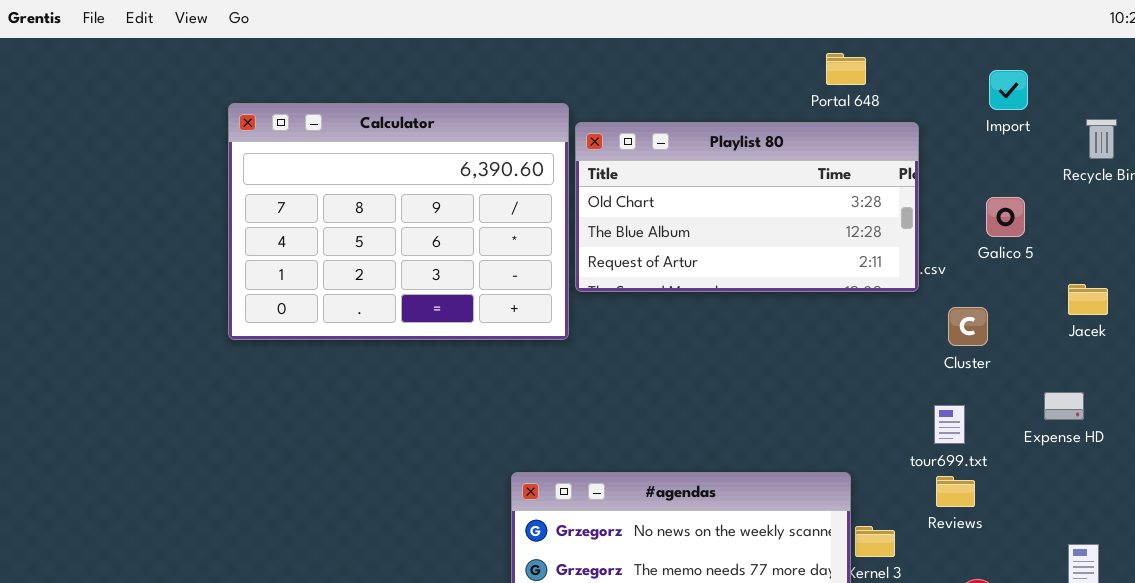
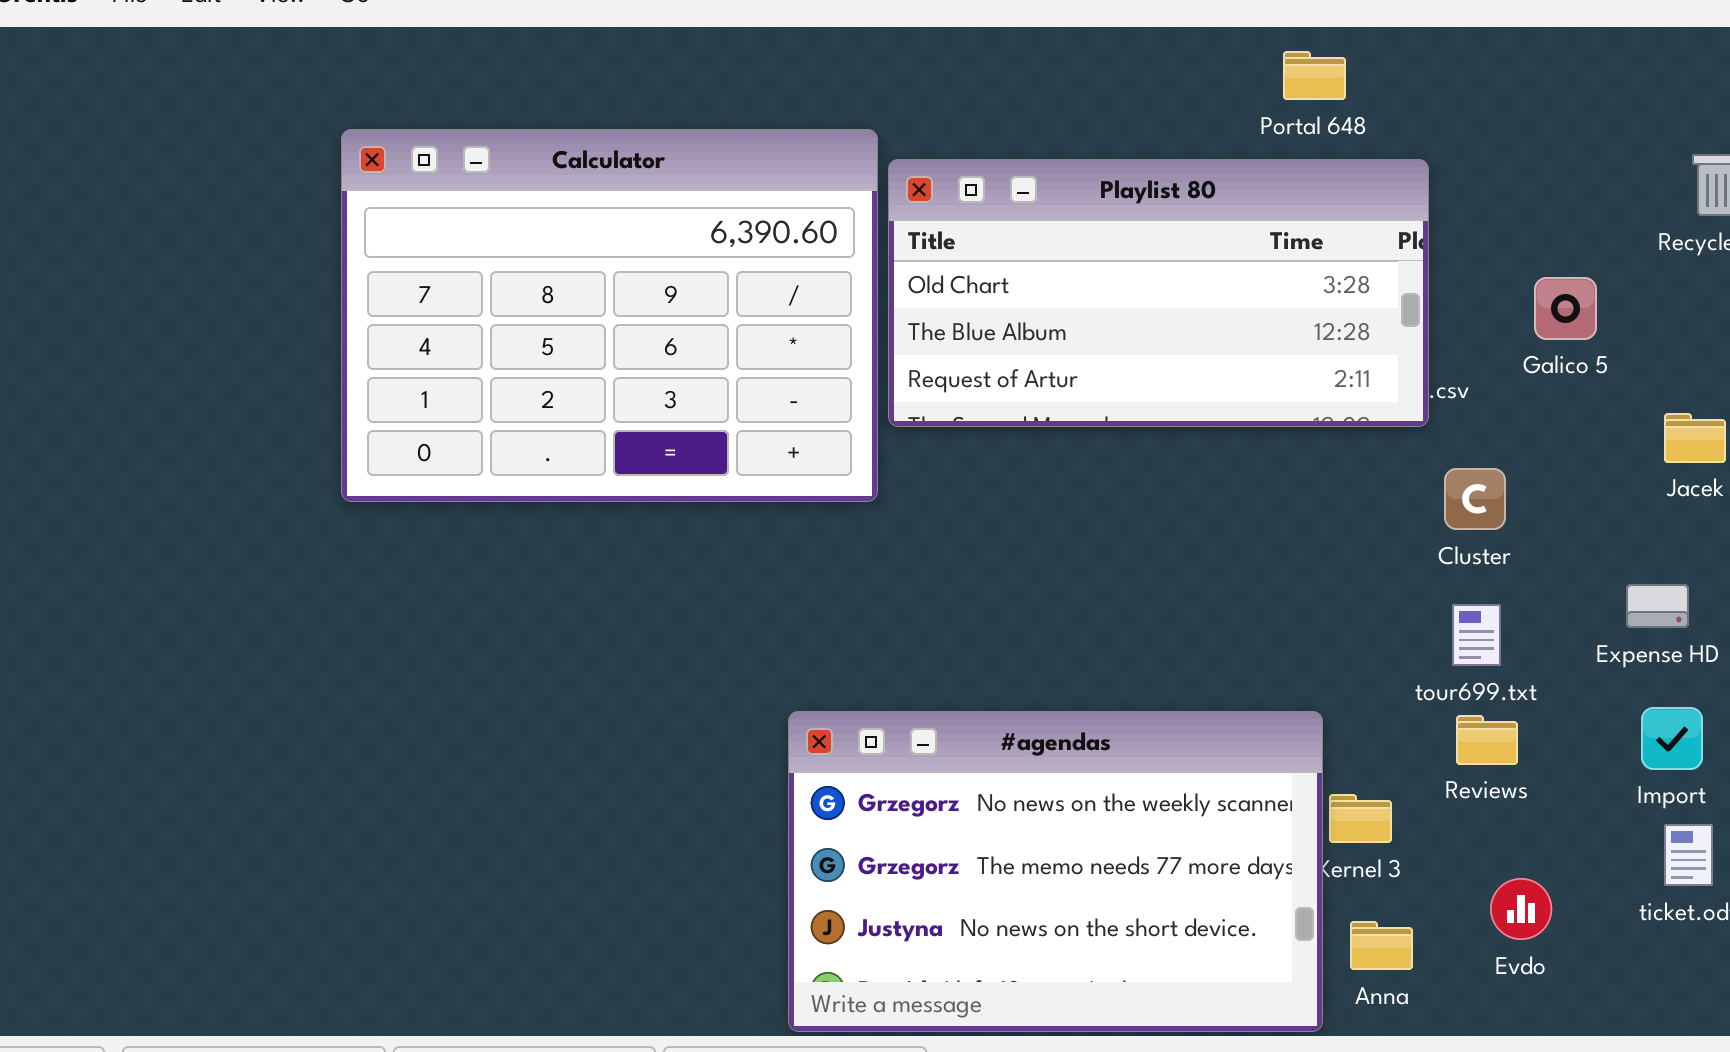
Import: [989,70,1028,110] -> [1641,707,1703,770], moved
Cluster: [948,307,988,346] -> [1444,468,1506,530], moved

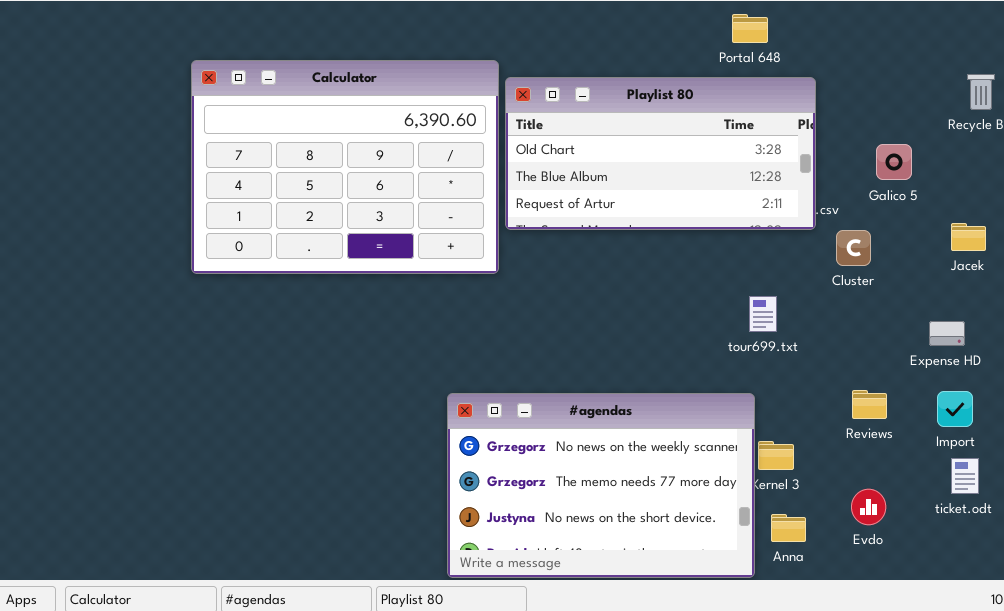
Cluster: [1444,468,1506,530] -> [836,230,871,266], moved
tour699.txt: [1452,604,1501,666] -> [749,296,777,332], moved
Reviews: [1456,715,1518,765] -> [852,390,887,419], moved

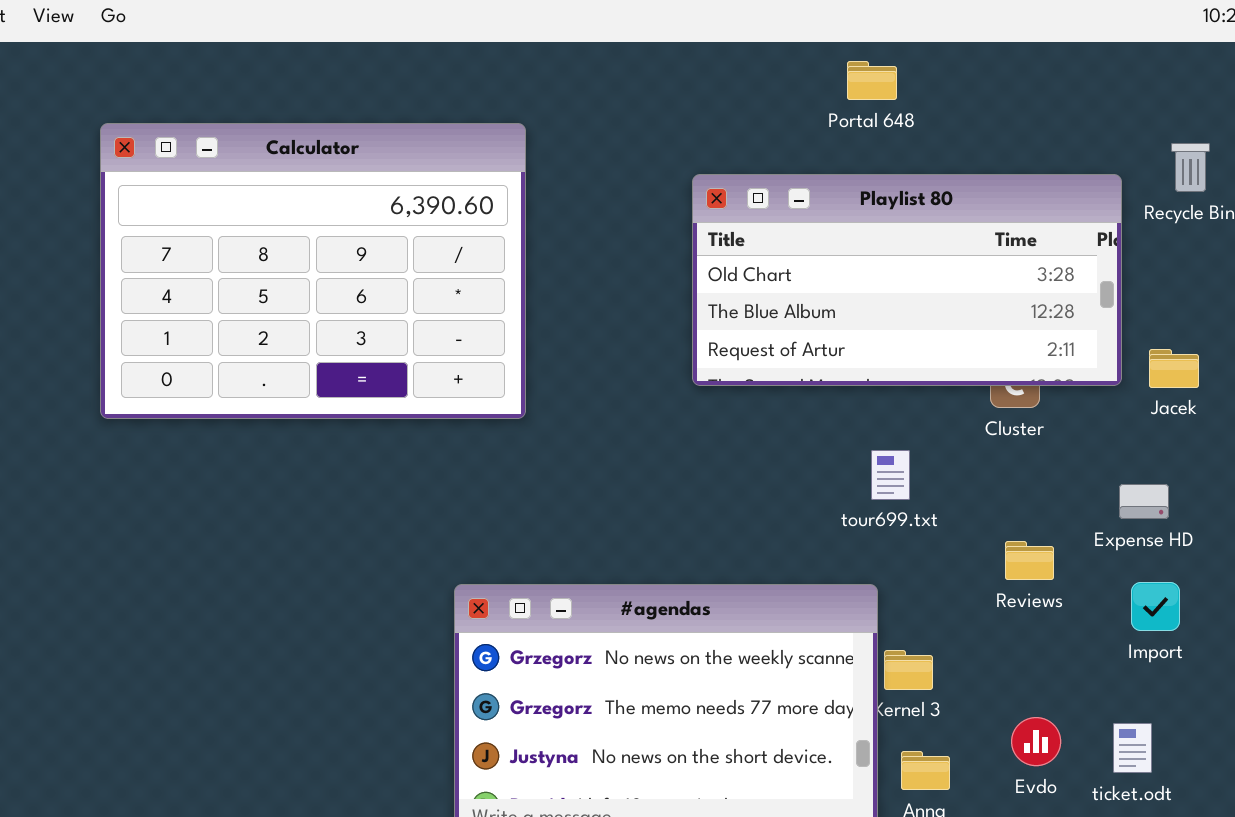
Playlist 80: [505,77,816,230] -> [692,174,1122,386], moved
Reviews: [852,390,887,419] -> [1005,541,1054,580], moved
ticket.odt: [951,458,979,494] -> [1113,723,1152,773], moved

